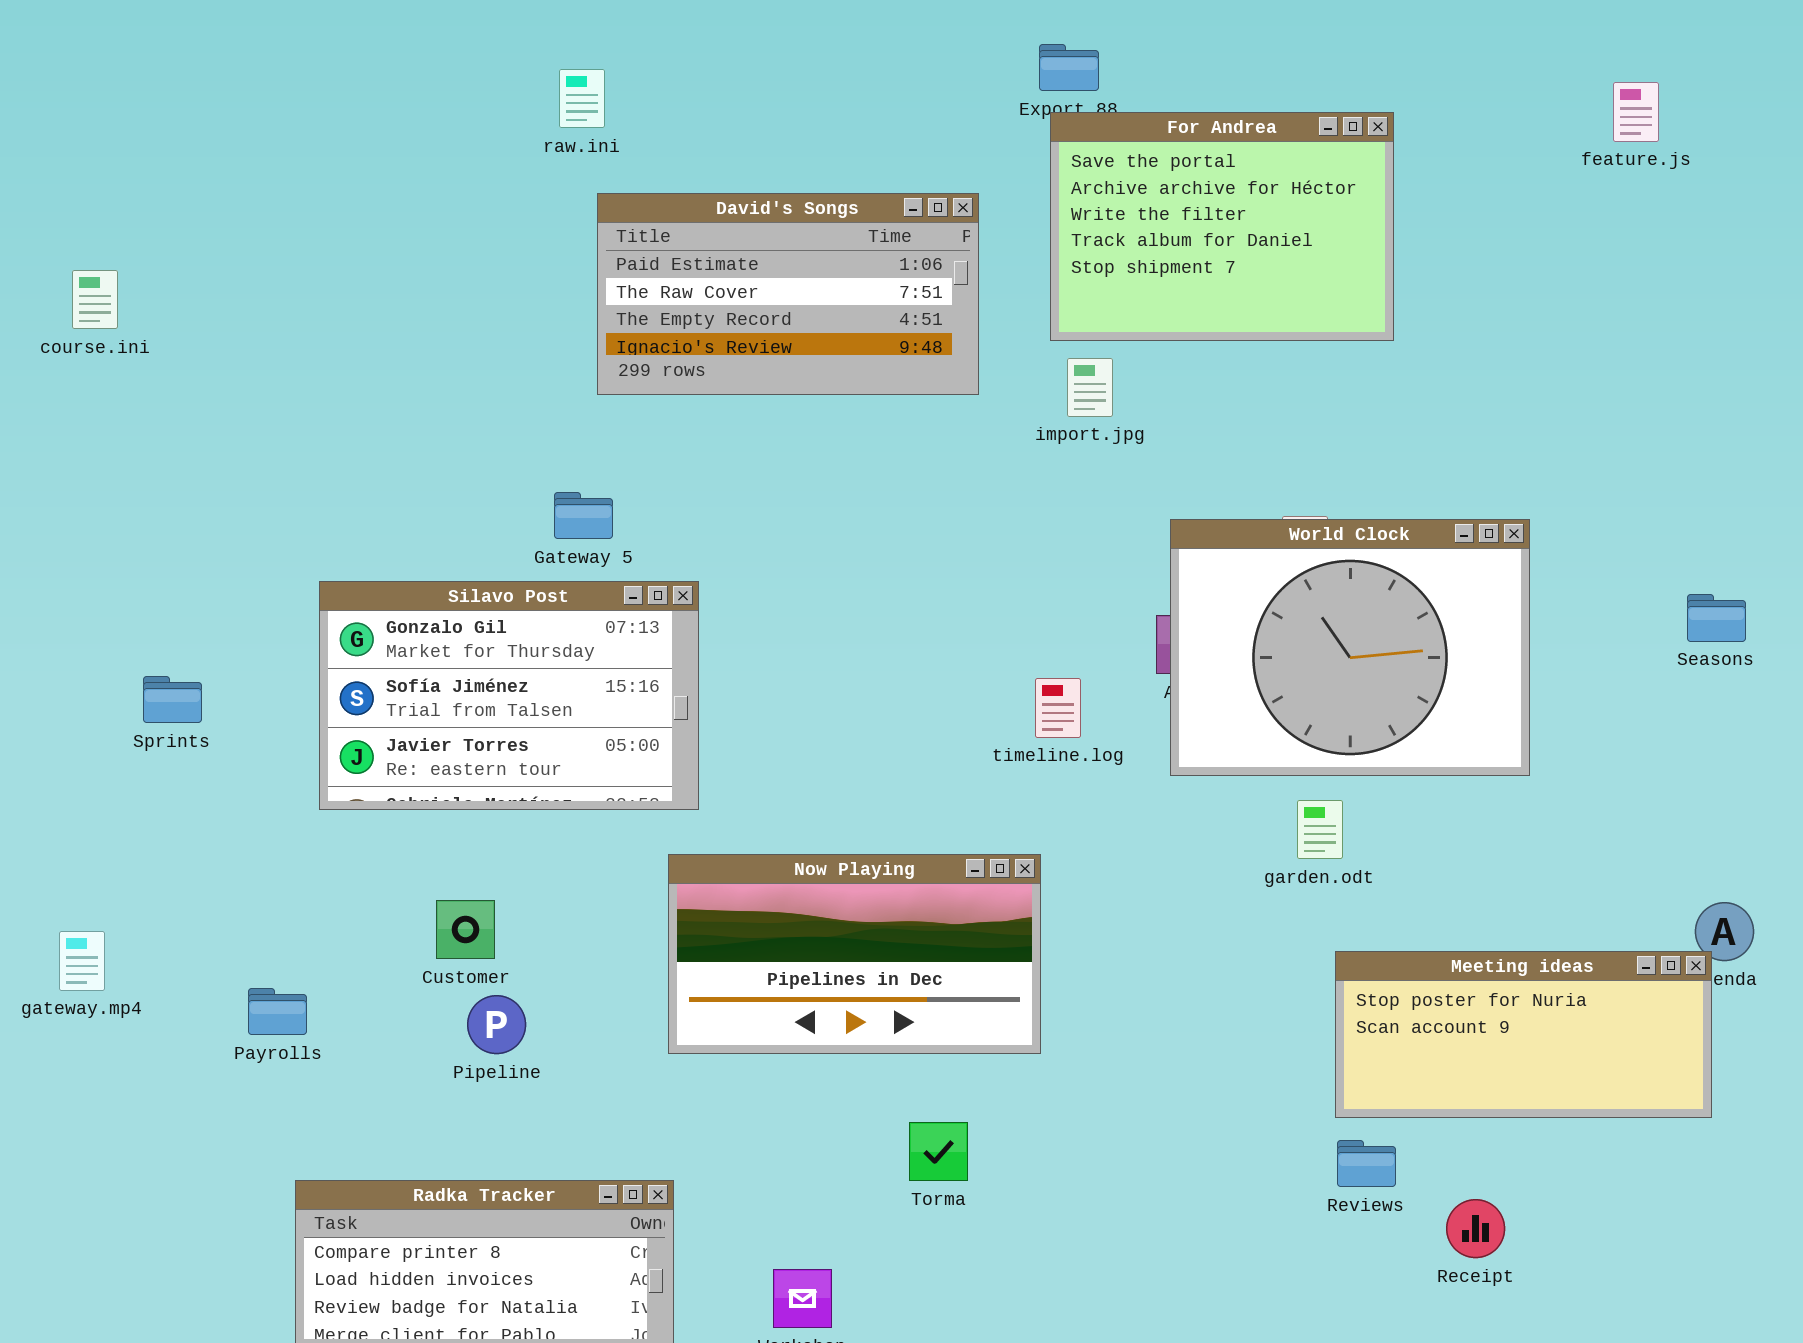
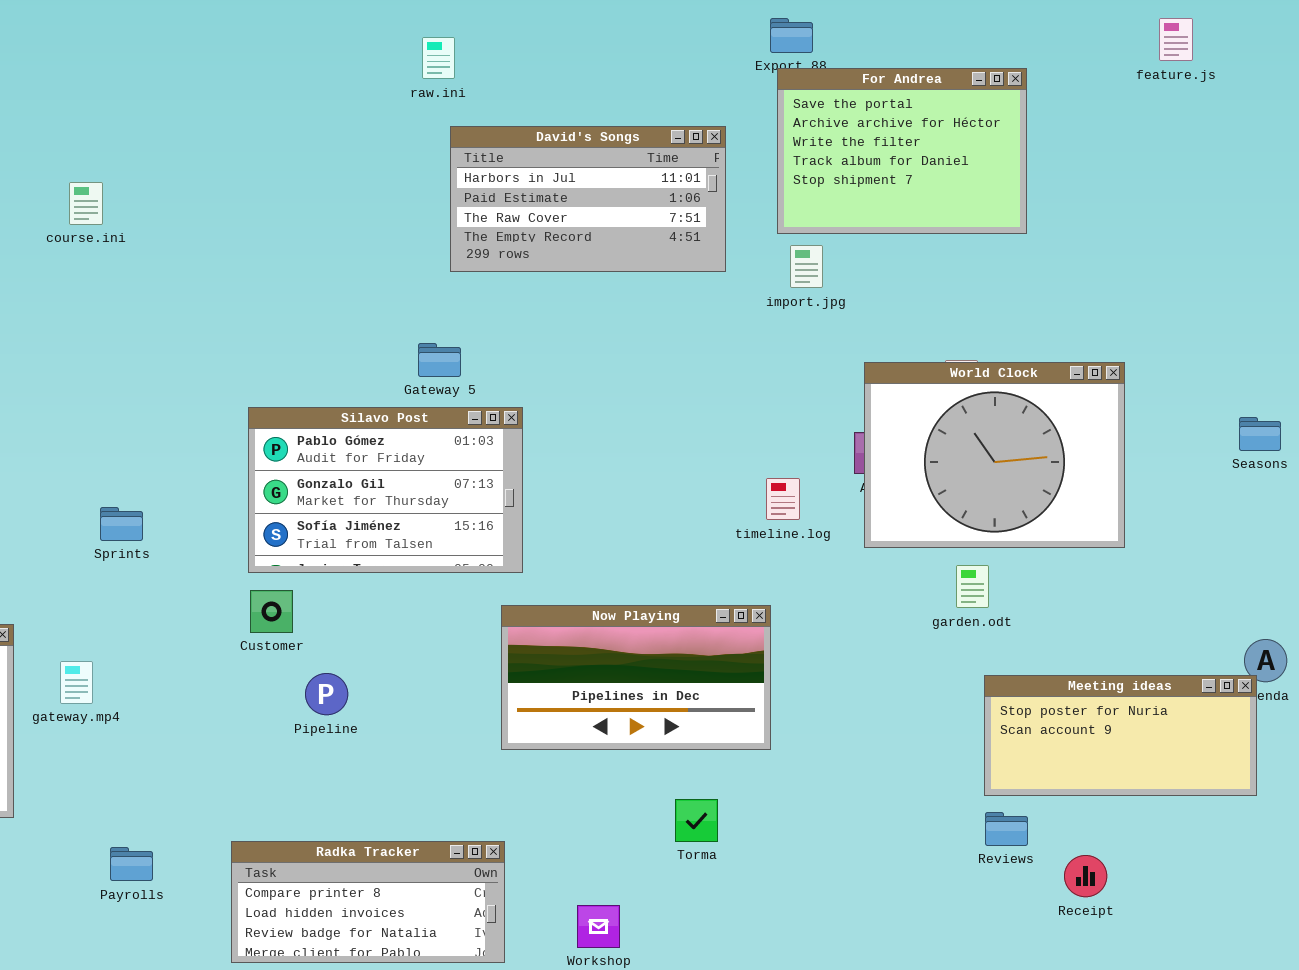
feature.js: [1613,82,1659,142] -> [1159,18,1193,61], moved
David's Songs: [597,193,979,395] -> [450,126,726,272], scrolled up 1 row
Silavo Post: [319,581,699,810] -> [248,407,523,573], scrolled up 1 row
Sprints: [143,676,202,723] -> [100,507,143,541], moved
Customer: [436,900,495,959] -> [250,590,293,633], moved
Payrolls: [248,988,307,1035] -> [110,847,153,881], moved
Pipeline: [467,995,526,1054] -> [305,673,348,715], moved

